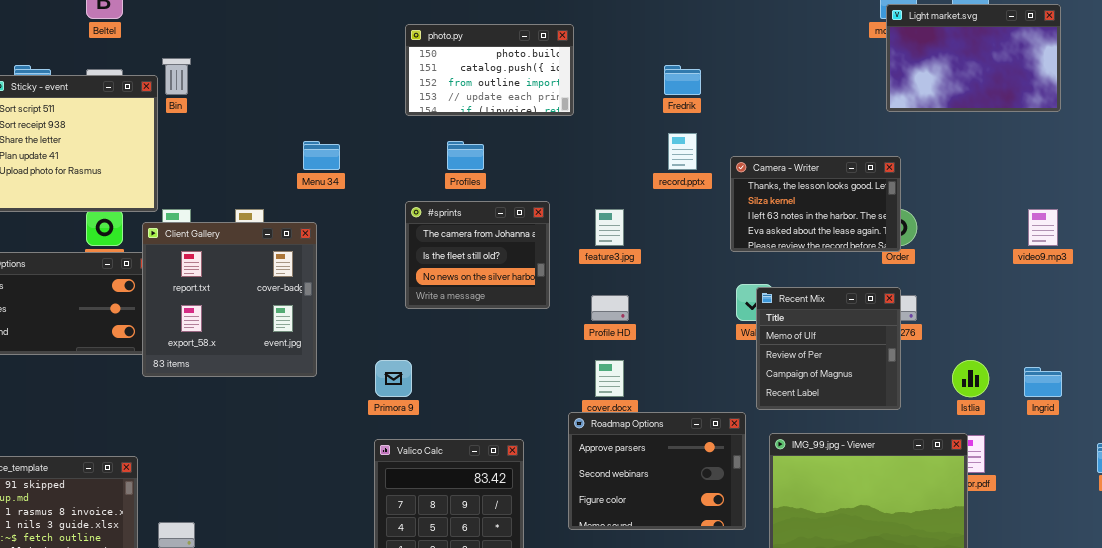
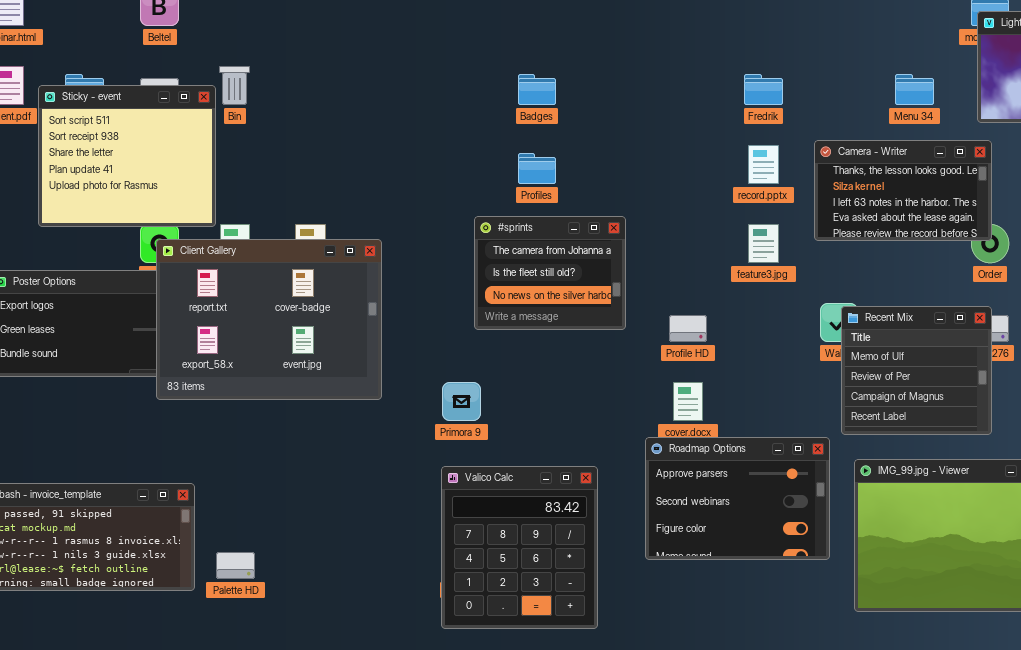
photo.py: [405,24,574,116] -> none, closed
Menu 34: [303,141,340,170] -> [895,74,934,105], moved
Camera - Writer: [730,156,901,252] -> [814,140,992,241], moved
feature3.jpg: [595,209,624,246] -> [748,224,779,263], moved
Client Gallery: [142,222,317,377] -> [156,239,382,400], resized

